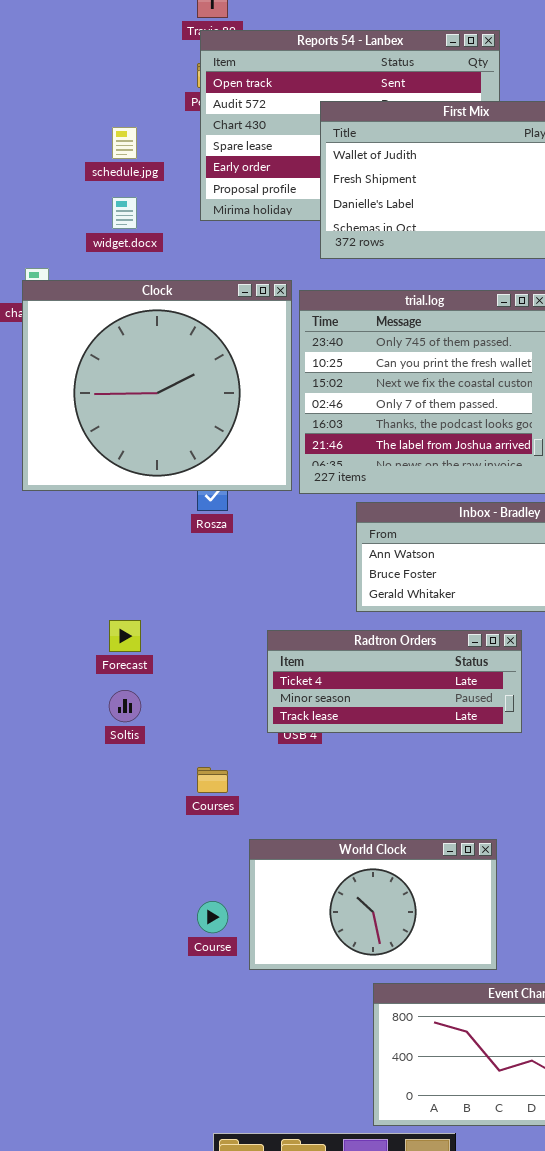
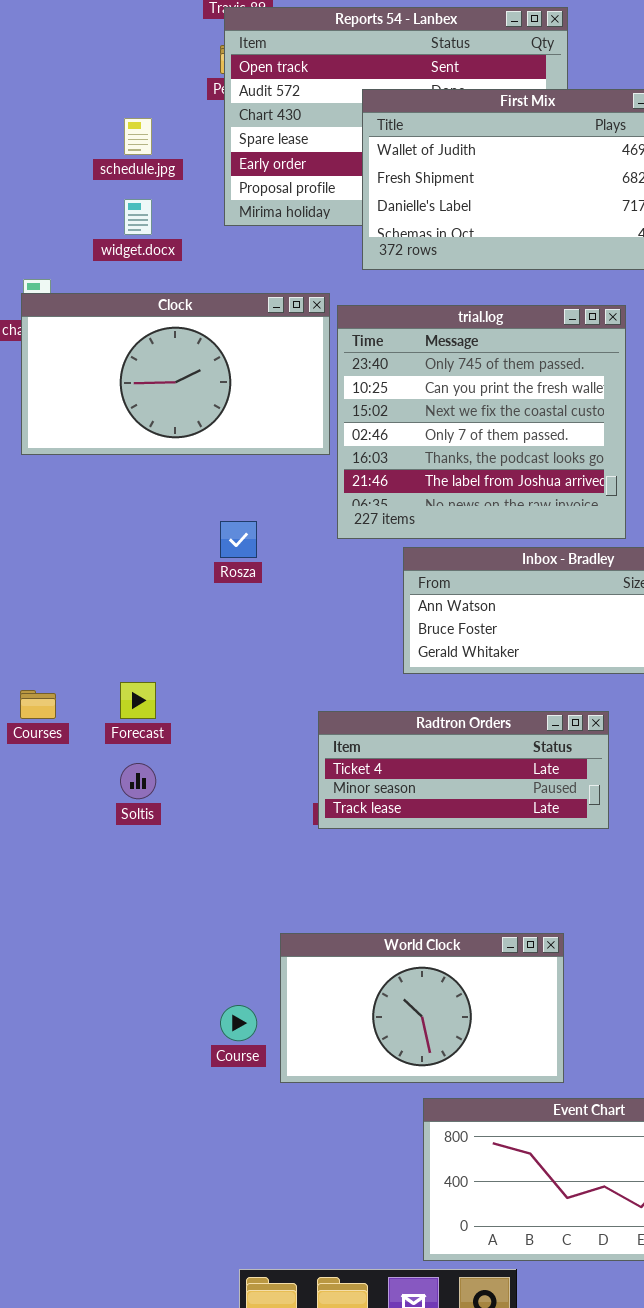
Clock: [22,280,292,491] -> [21,293,330,455], resized
Radtron Orders: [267,630,522,733] -> [318,711,609,829], moved
Courses: [197,767,228,793] -> [20,690,56,719], moved

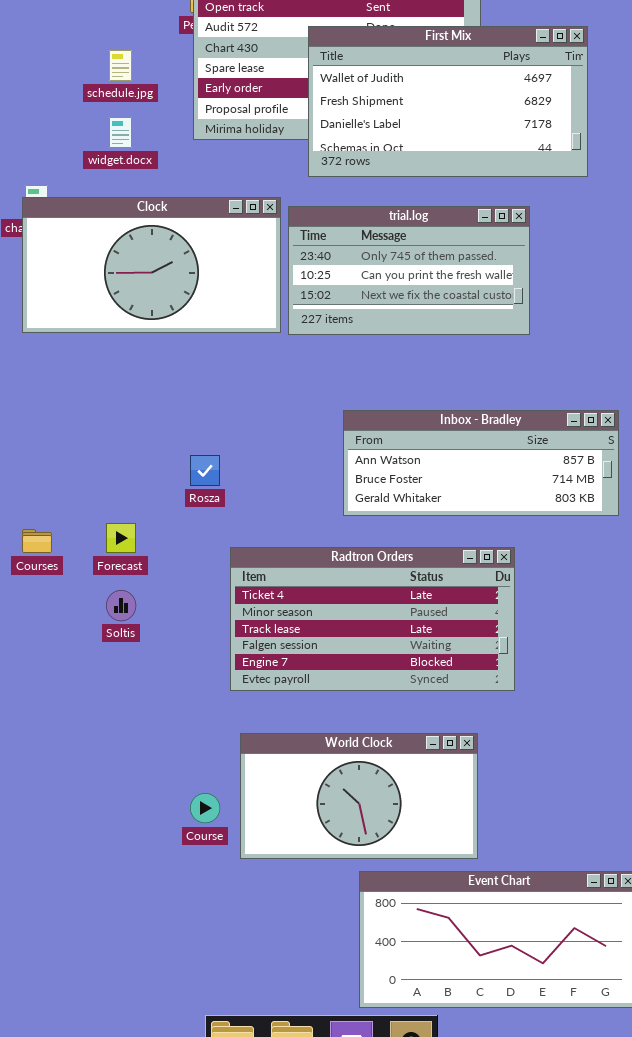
trial.log: [337,305,626,539] -> [288,206,530,335], resized
Rosza: [220,521,257,558] -> [190,455,220,486], moved
Radtron Orders: [318,711,609,829] -> [230,547,515,691], resized

